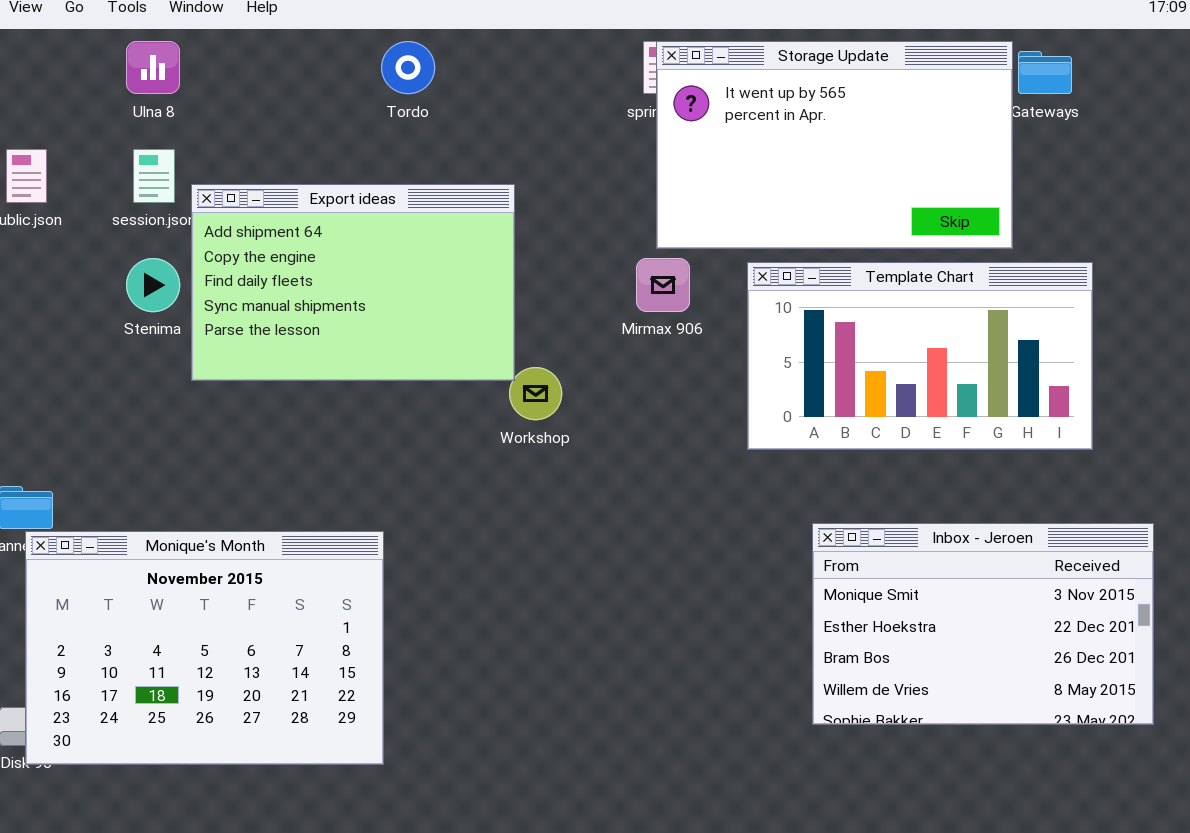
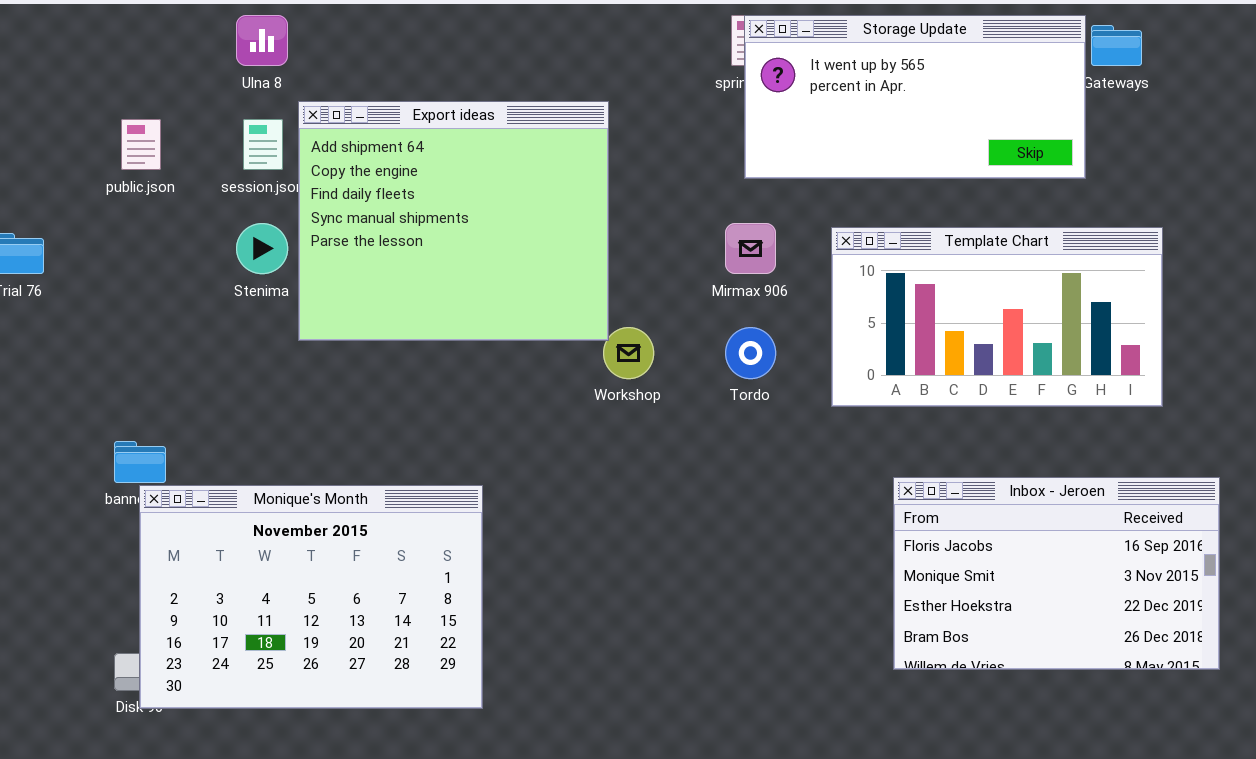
Tordo: [381,41,435,94] -> [725,327,776,379], moved
Storage Update: [656,41,1013,249] -> [744,15,1086,179], resized
Export ideas: [191,184,515,381] -> [298,101,609,341], resized
Inbox - Jeroen: [812,523,1154,725] -> [893,477,1220,670], scrolled up 1 row

